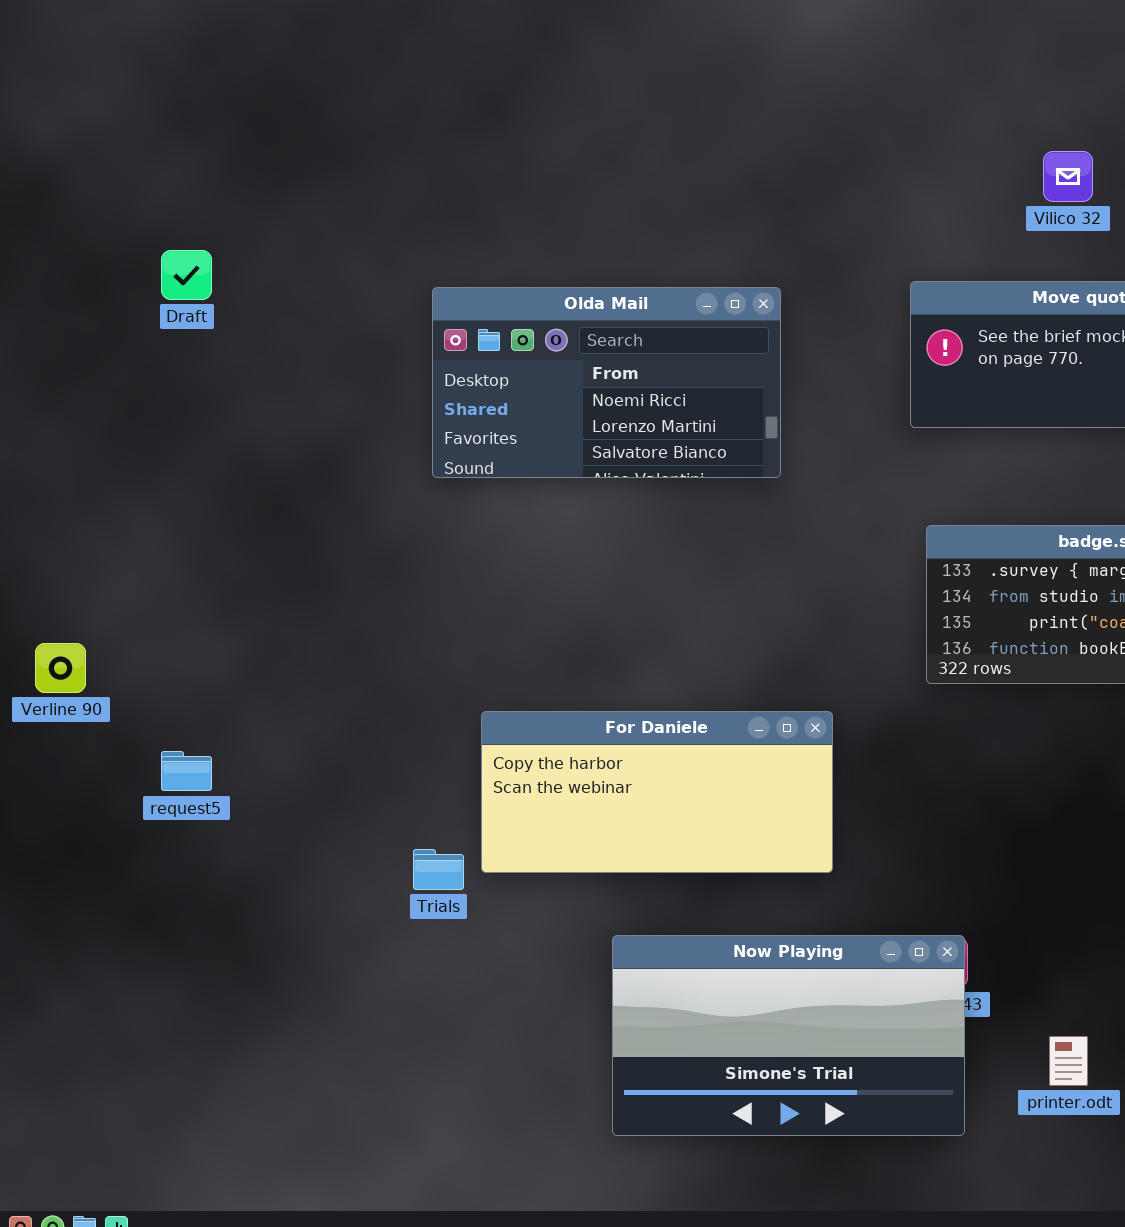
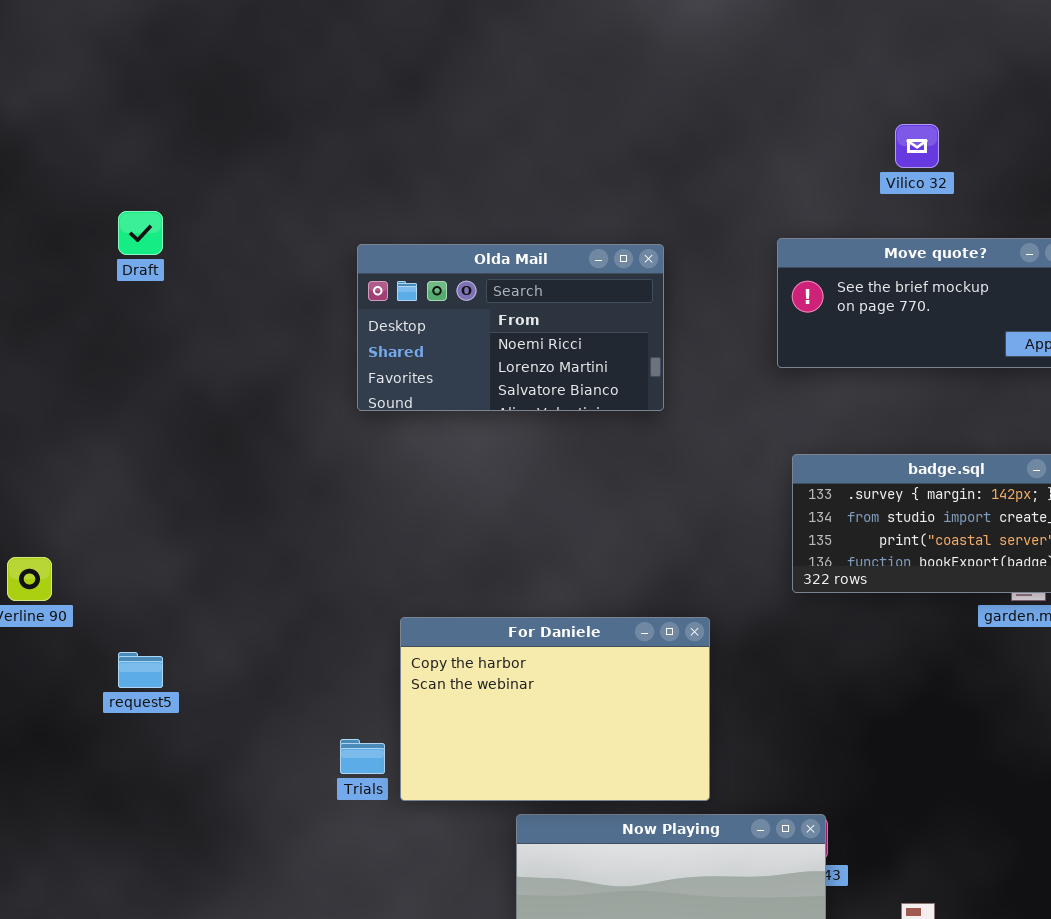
For Daniele: [481,711,833,873] -> [400,617,710,801], resized

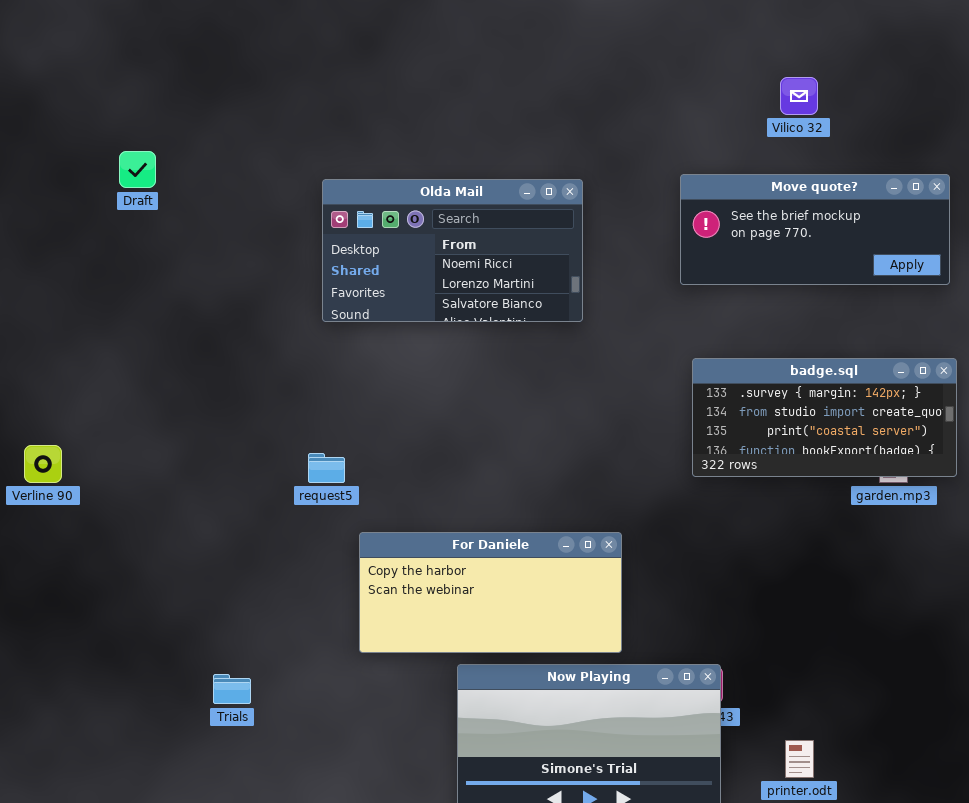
For Daniele: [400,617,710,801] -> [359,532,622,653], resized
request5: [118,652,163,688] -> [308,453,345,483], moved
Trials: [340,739,385,774] -> [213,674,251,704], moved

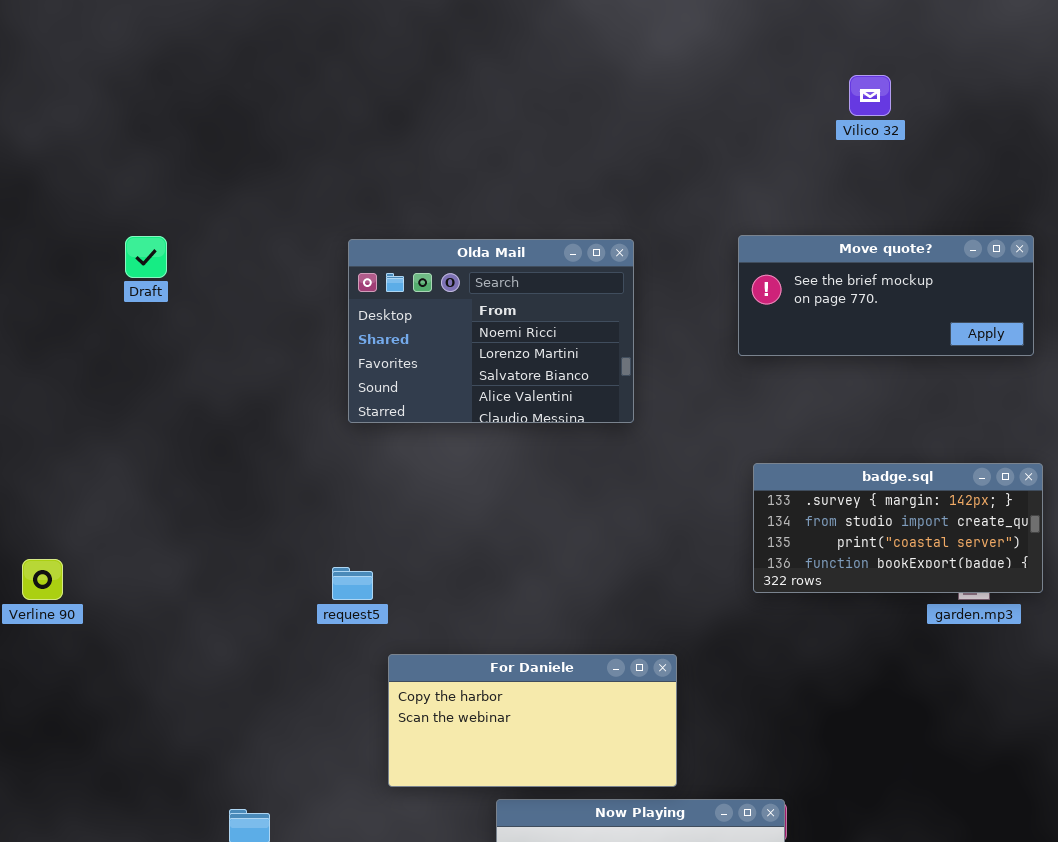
Vilico 32: [780,77,818,115] -> [849,75,891,116], moved
Move quote?: [680,174,950,285] -> [738,235,1034,356], moved
Olda Mail: [322,179,583,322] -> [348,239,634,423], resized

